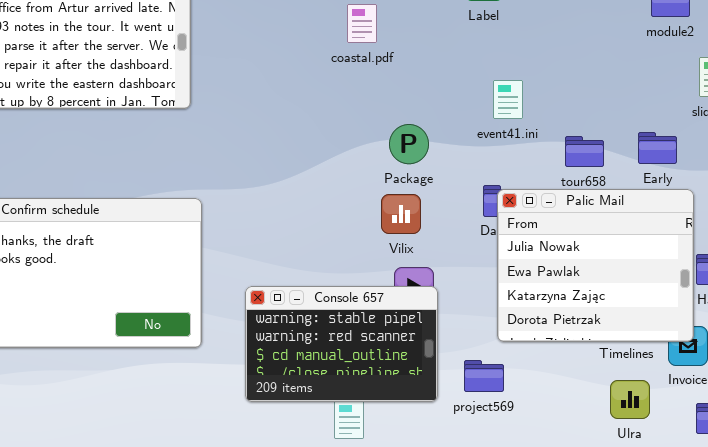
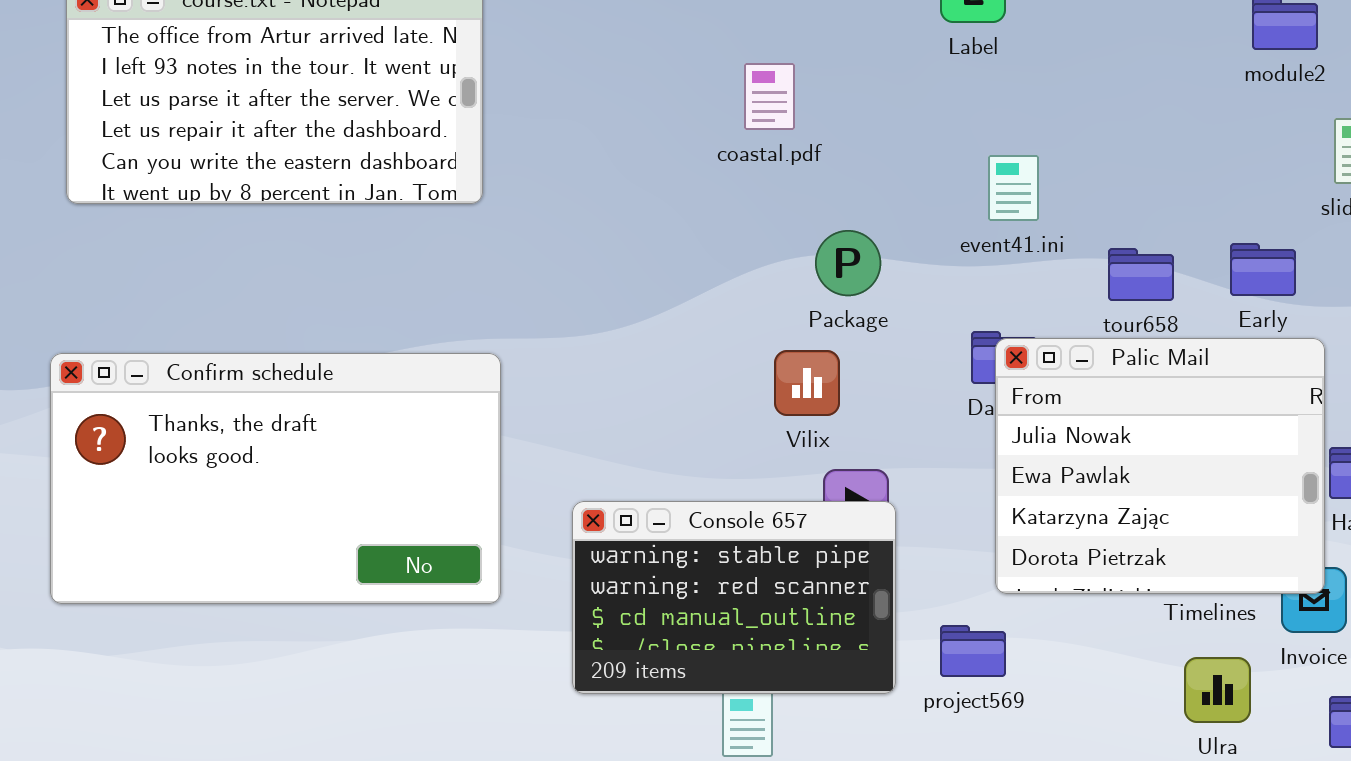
coastal.pdf: [347,4,377,43] -> [744,63,795,130], moved
Vilix: [381,194,421,234] -> [774,350,840,416], moved

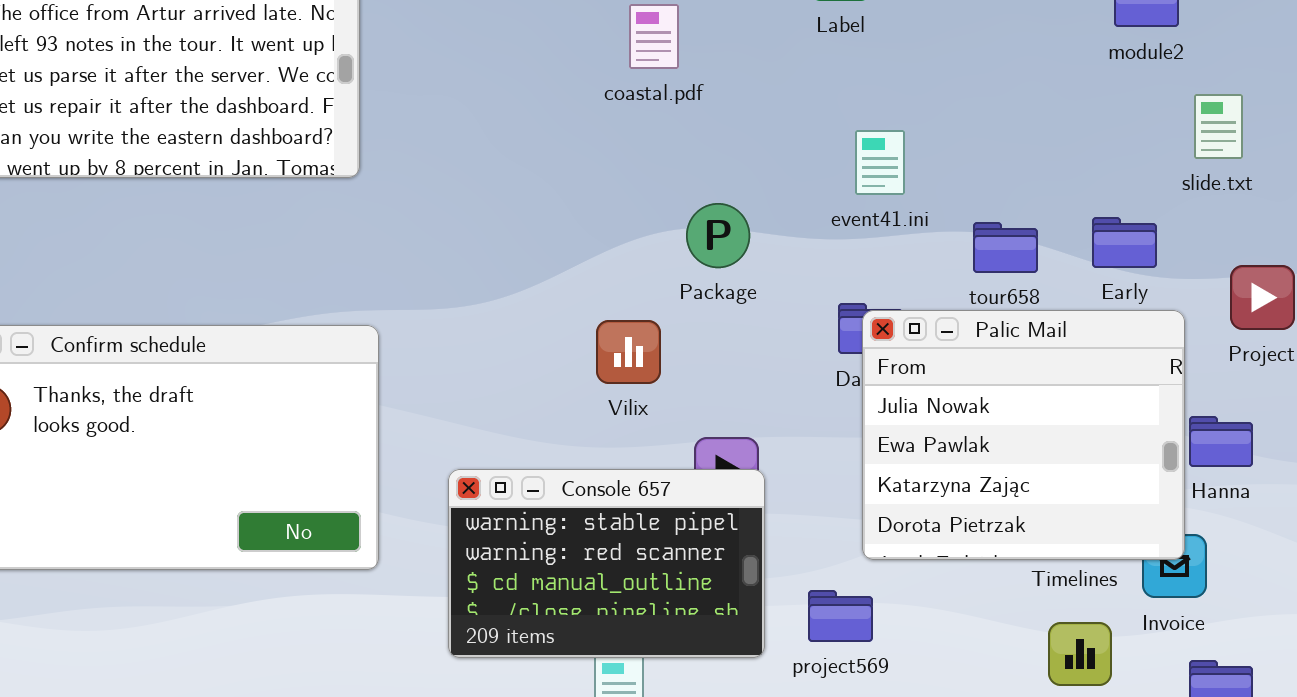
coastal.pdf: [744,63,795,130] -> [629,4,679,69], moved
Vilix: [774,350,840,416] -> [596,320,661,384], moved

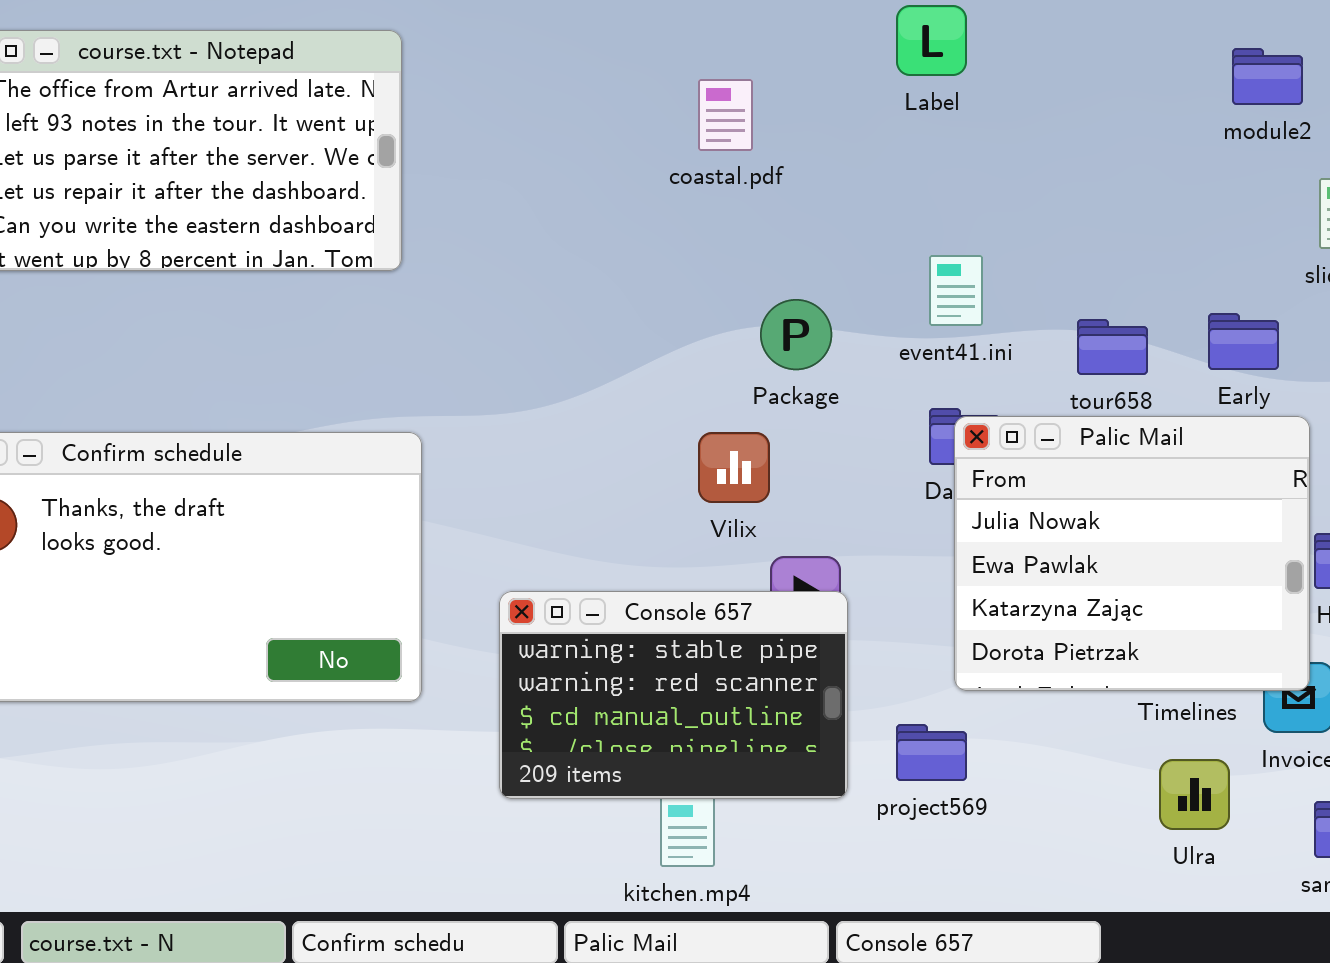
event41.ini: [855,130,905,195] -> [929,255,983,326], moved
Vilix: [596,320,661,384] -> [698,432,770,503], moved

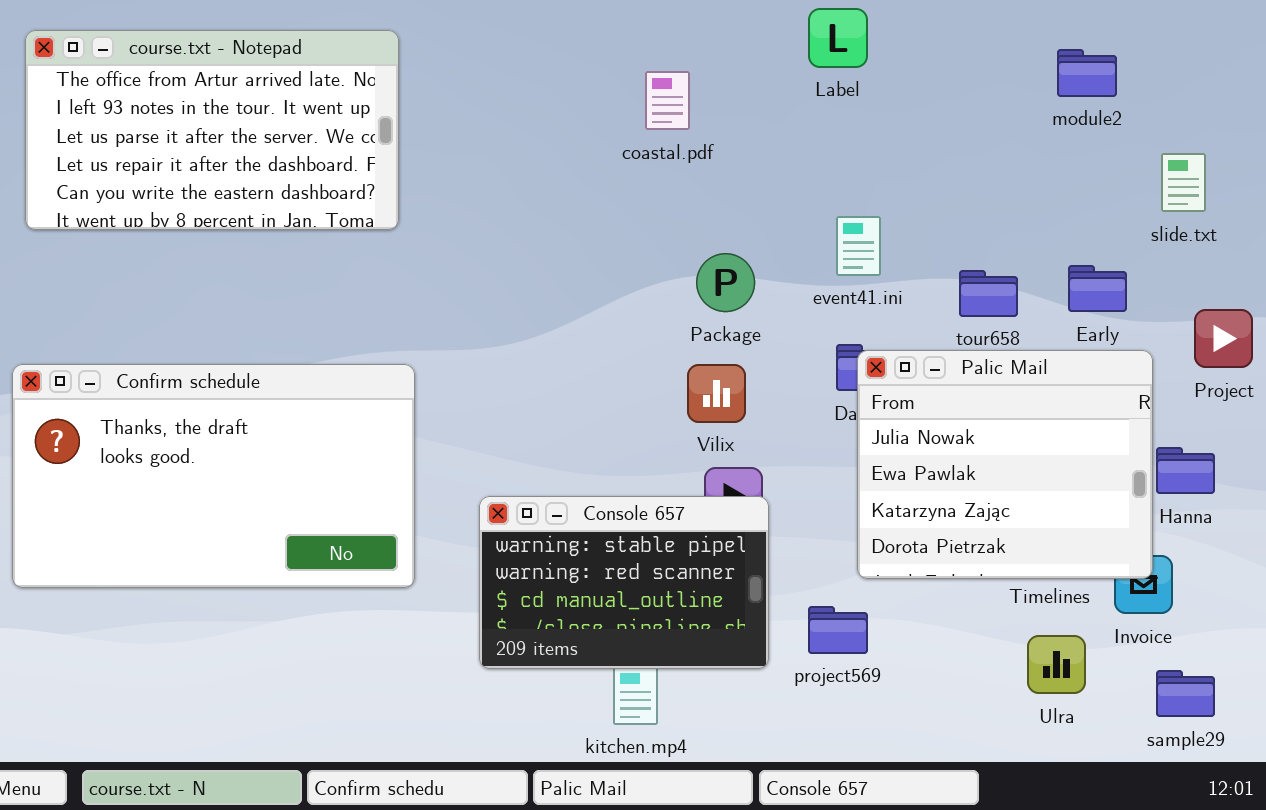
module2: [1232,48,1303,105] -> [1057,49,1117,97], moved
Vilix: [698,432,770,503] -> [687,364,746,423], moved

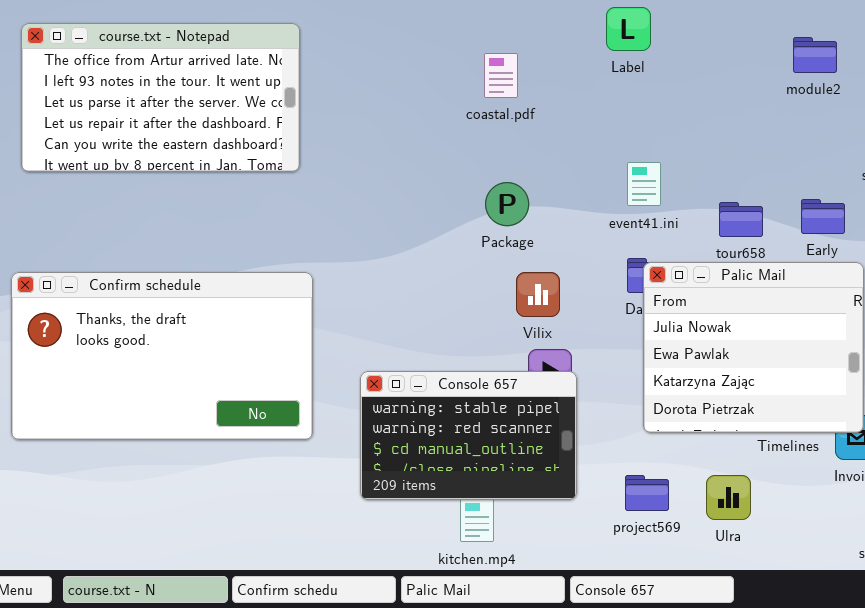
Package: [696,253,755,312] -> [485,182,529,226], moved
project569: [808,606,868,654] -> [625,475,669,511], moved
Ulra: [1027,635,1086,694] -> [706,475,751,520], moved

